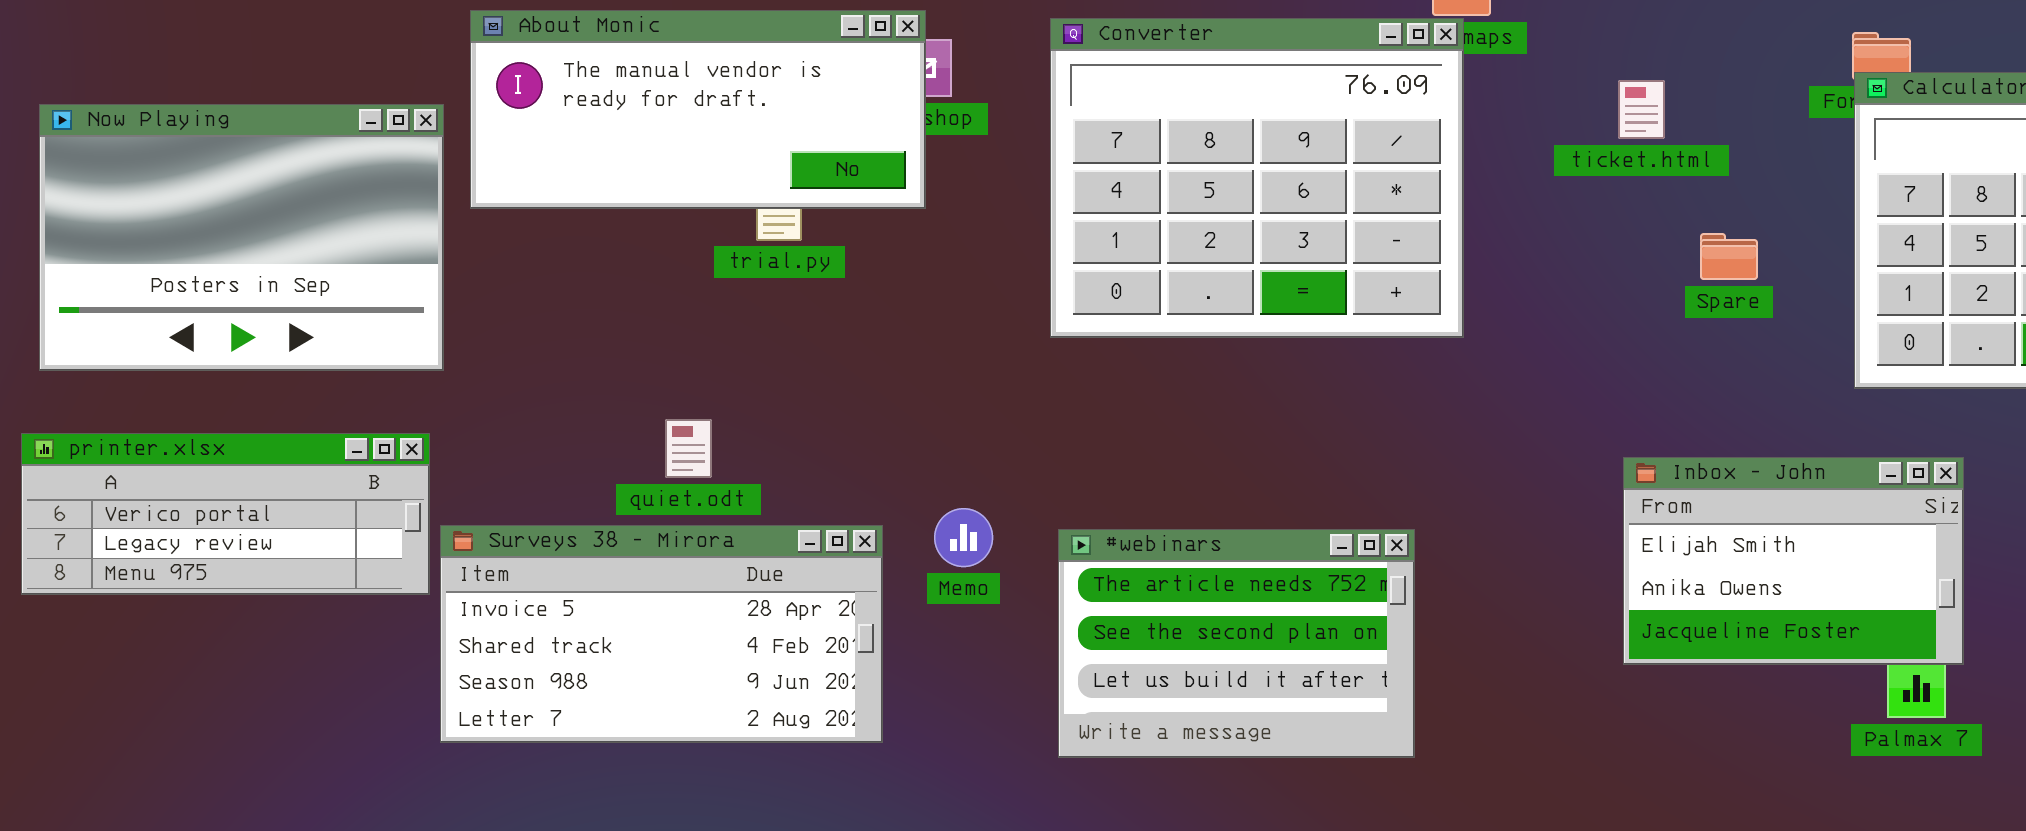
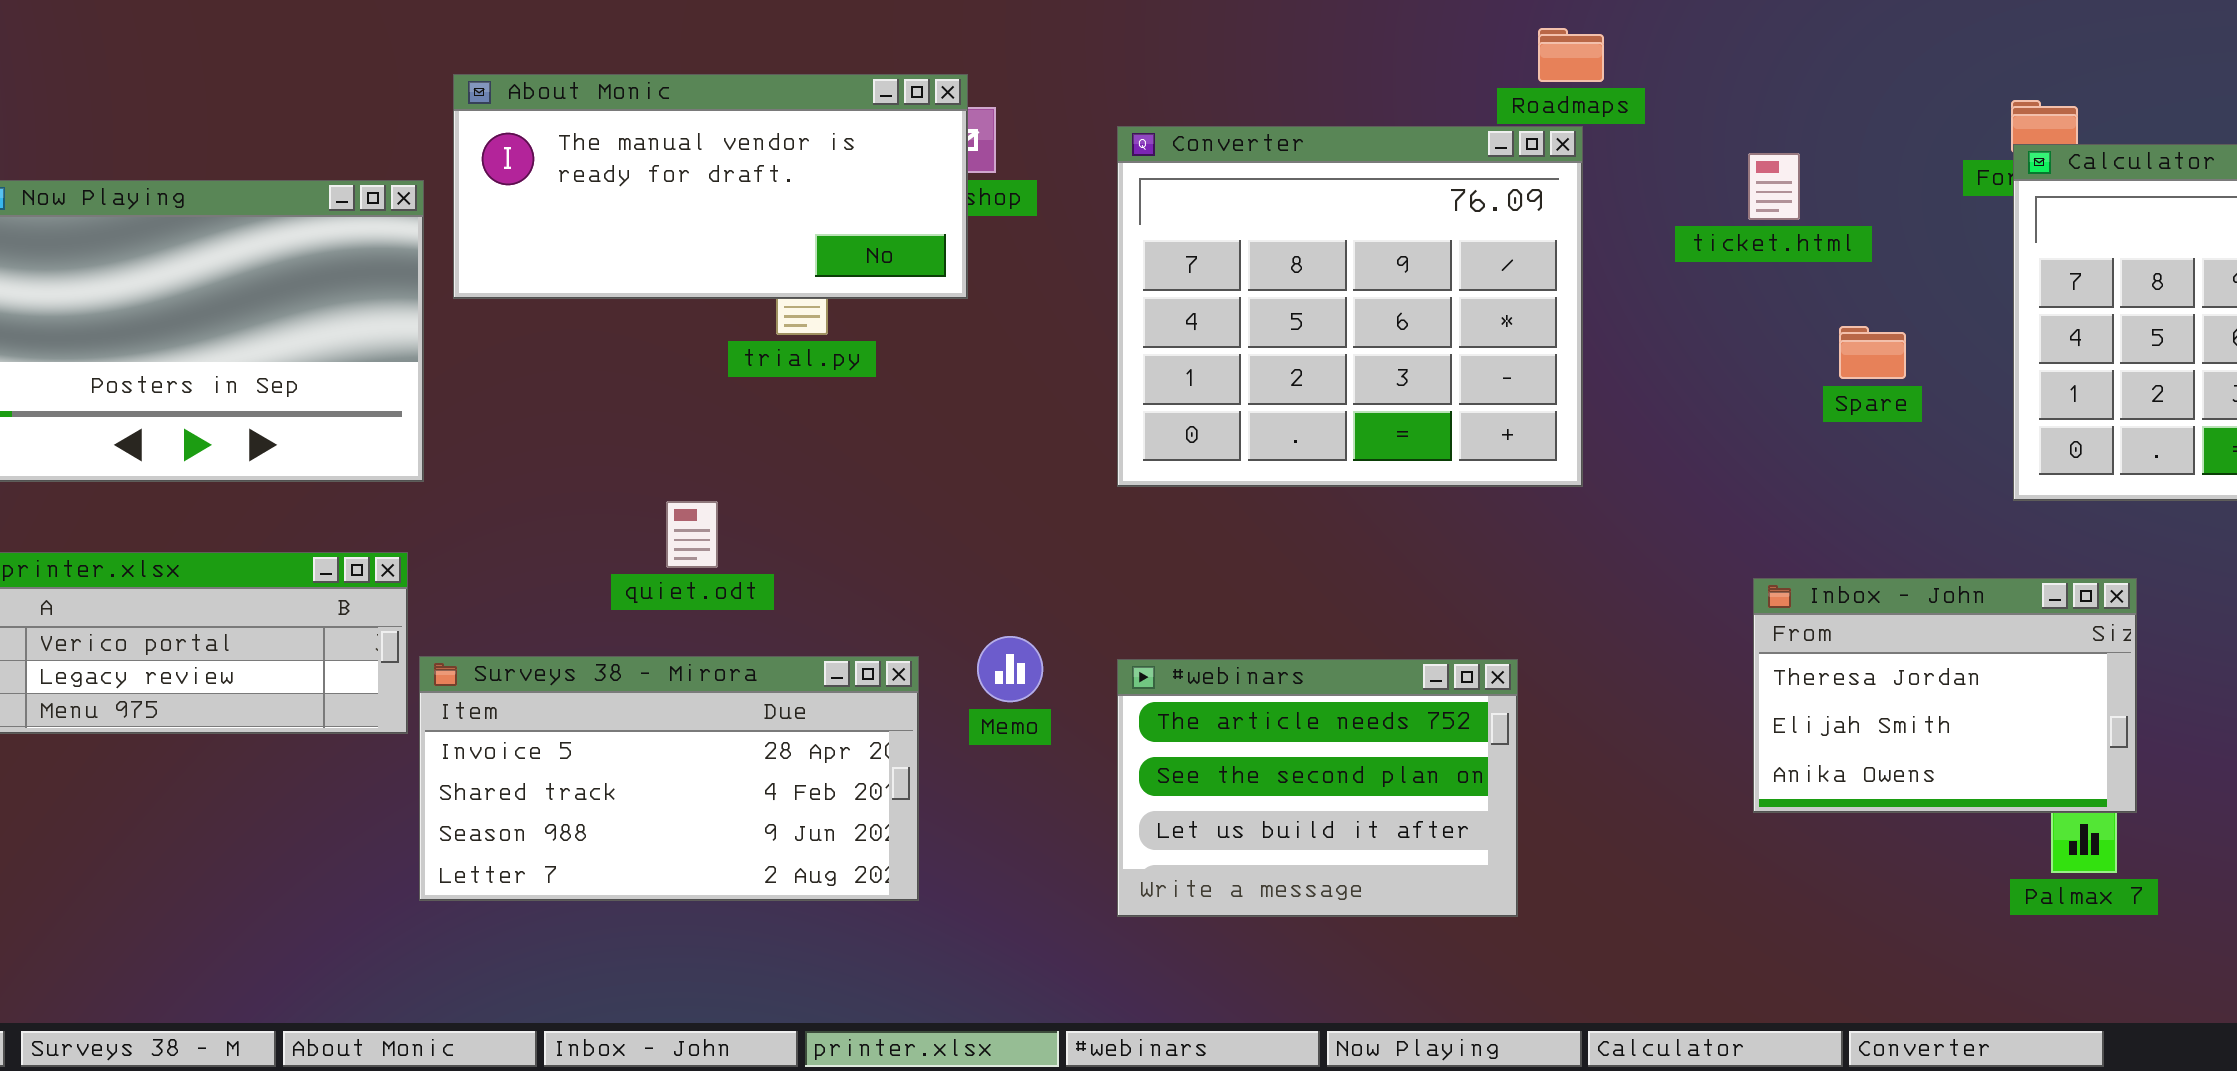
Converter: [1050,18,1464,338] -> [1117,126,1583,487], moved
quiet.odt: [665,419,712,478] -> [666,501,718,568], moved
Inbox - John: [1623,457,1964,665] -> [1753,578,2137,813], scrolled up 1 row

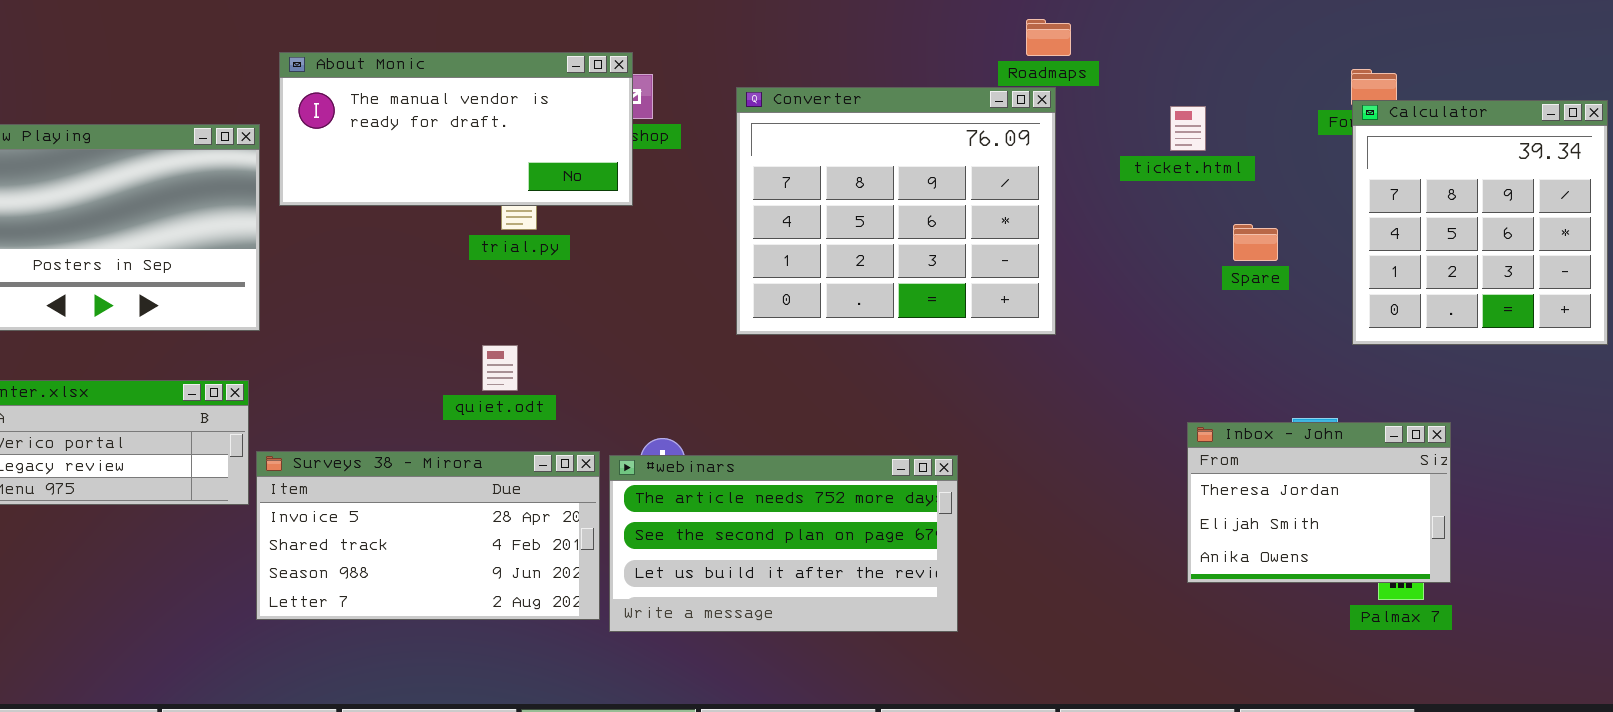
quiet.odt: [666,501,718,568] -> [482,345,518,391], moved
Inbox - John: [1753,578,2137,813] -> [1187,422,1451,583], moved
#webinars: [1117,659,1518,917] -> [609,455,958,632], moved, resized

